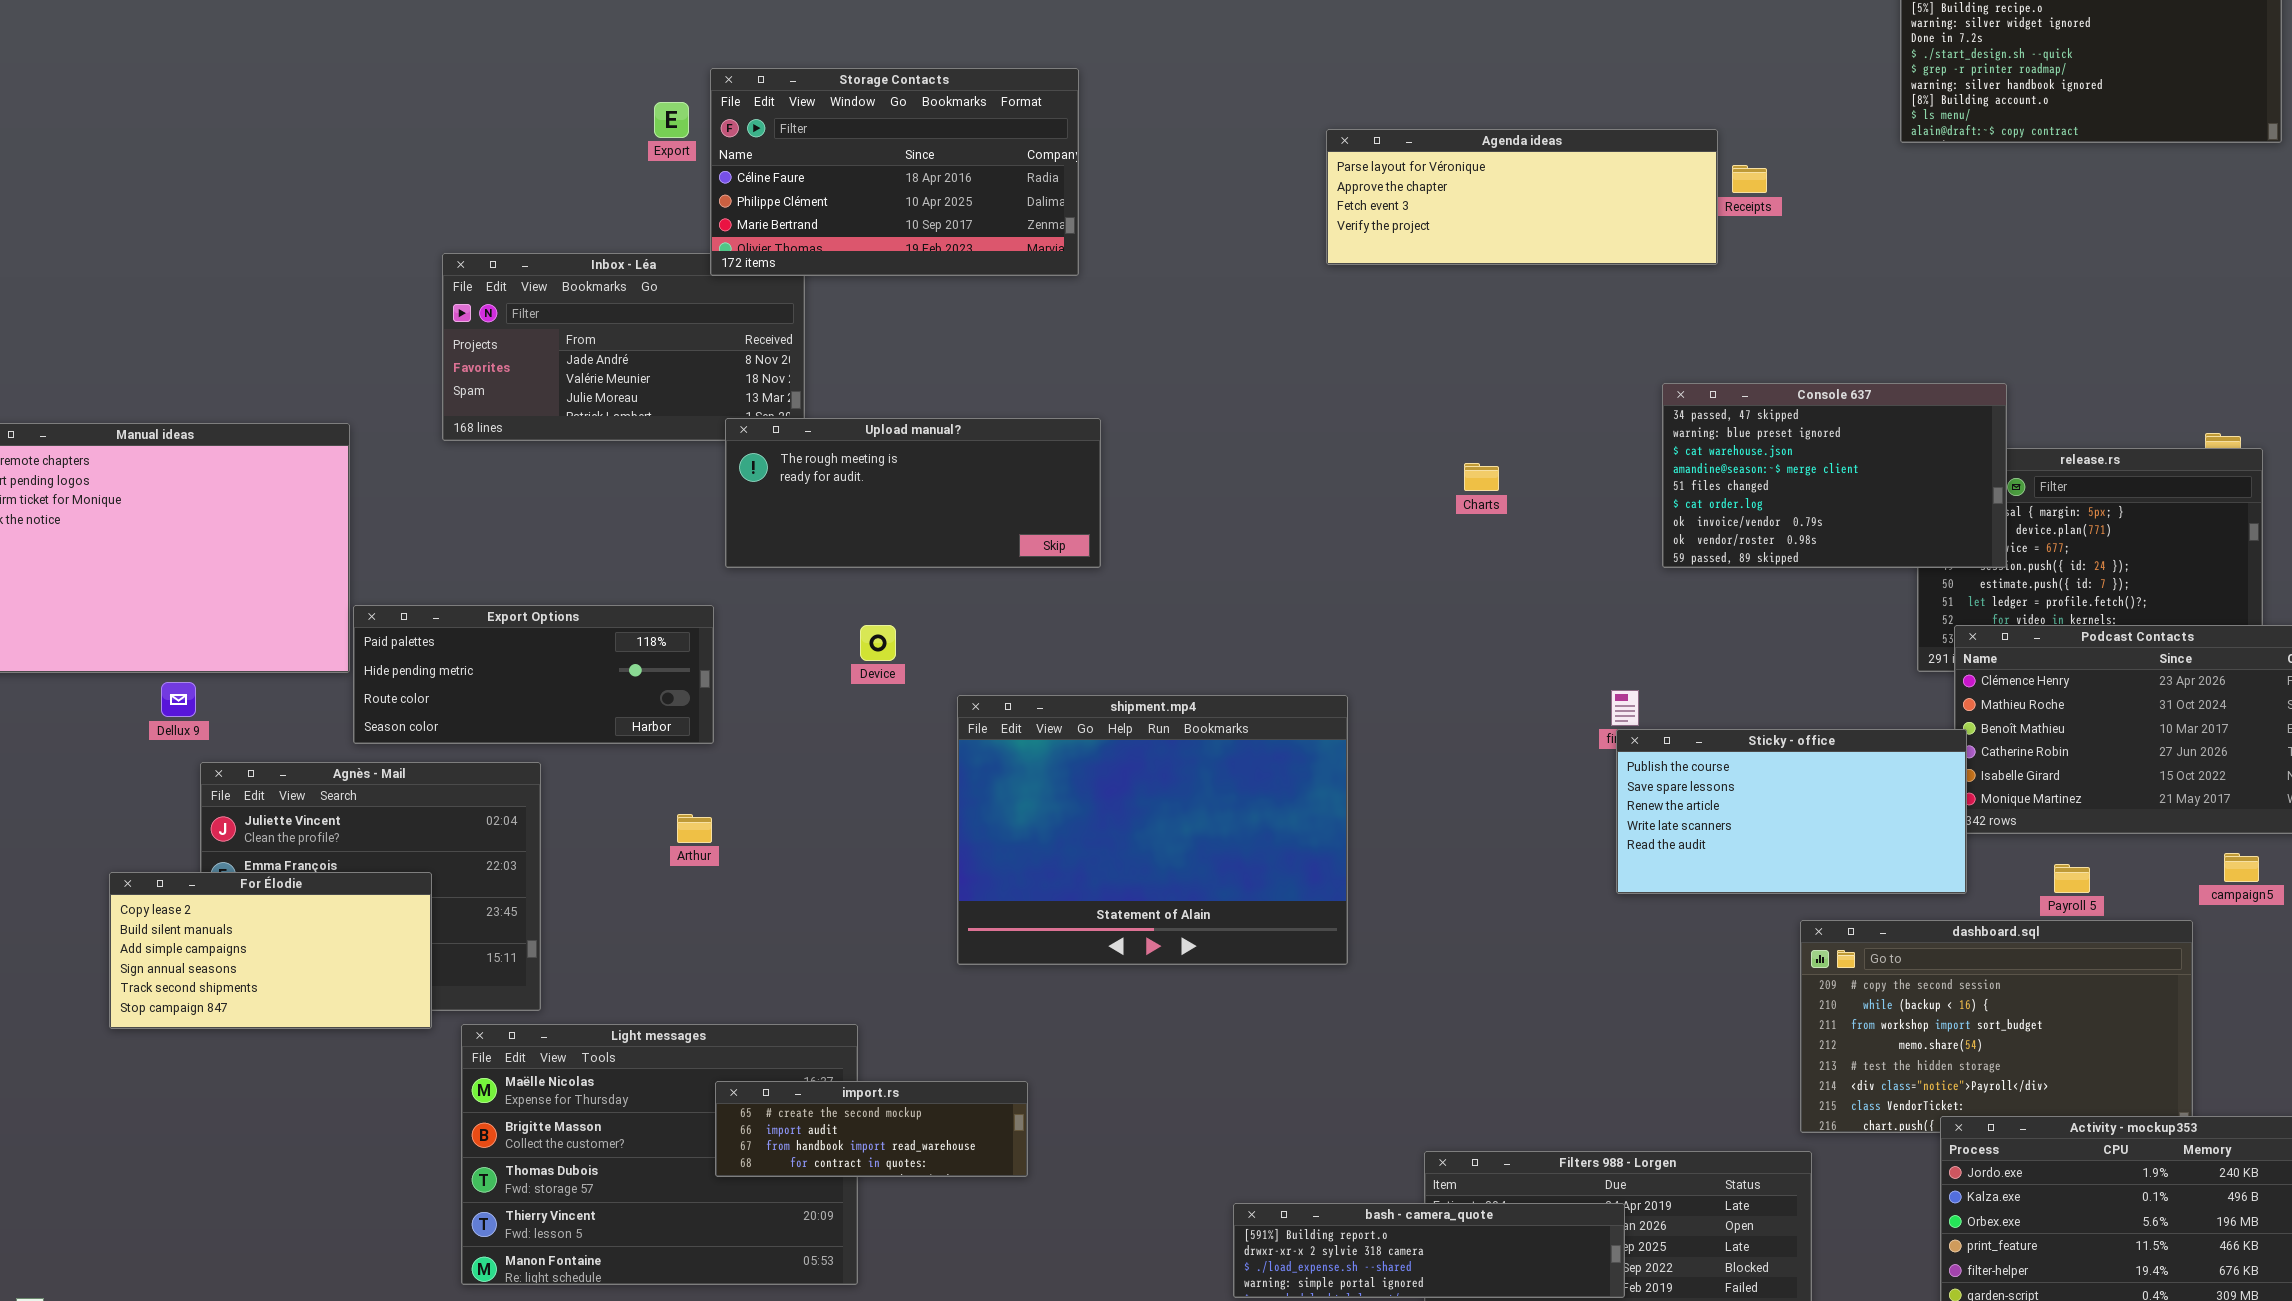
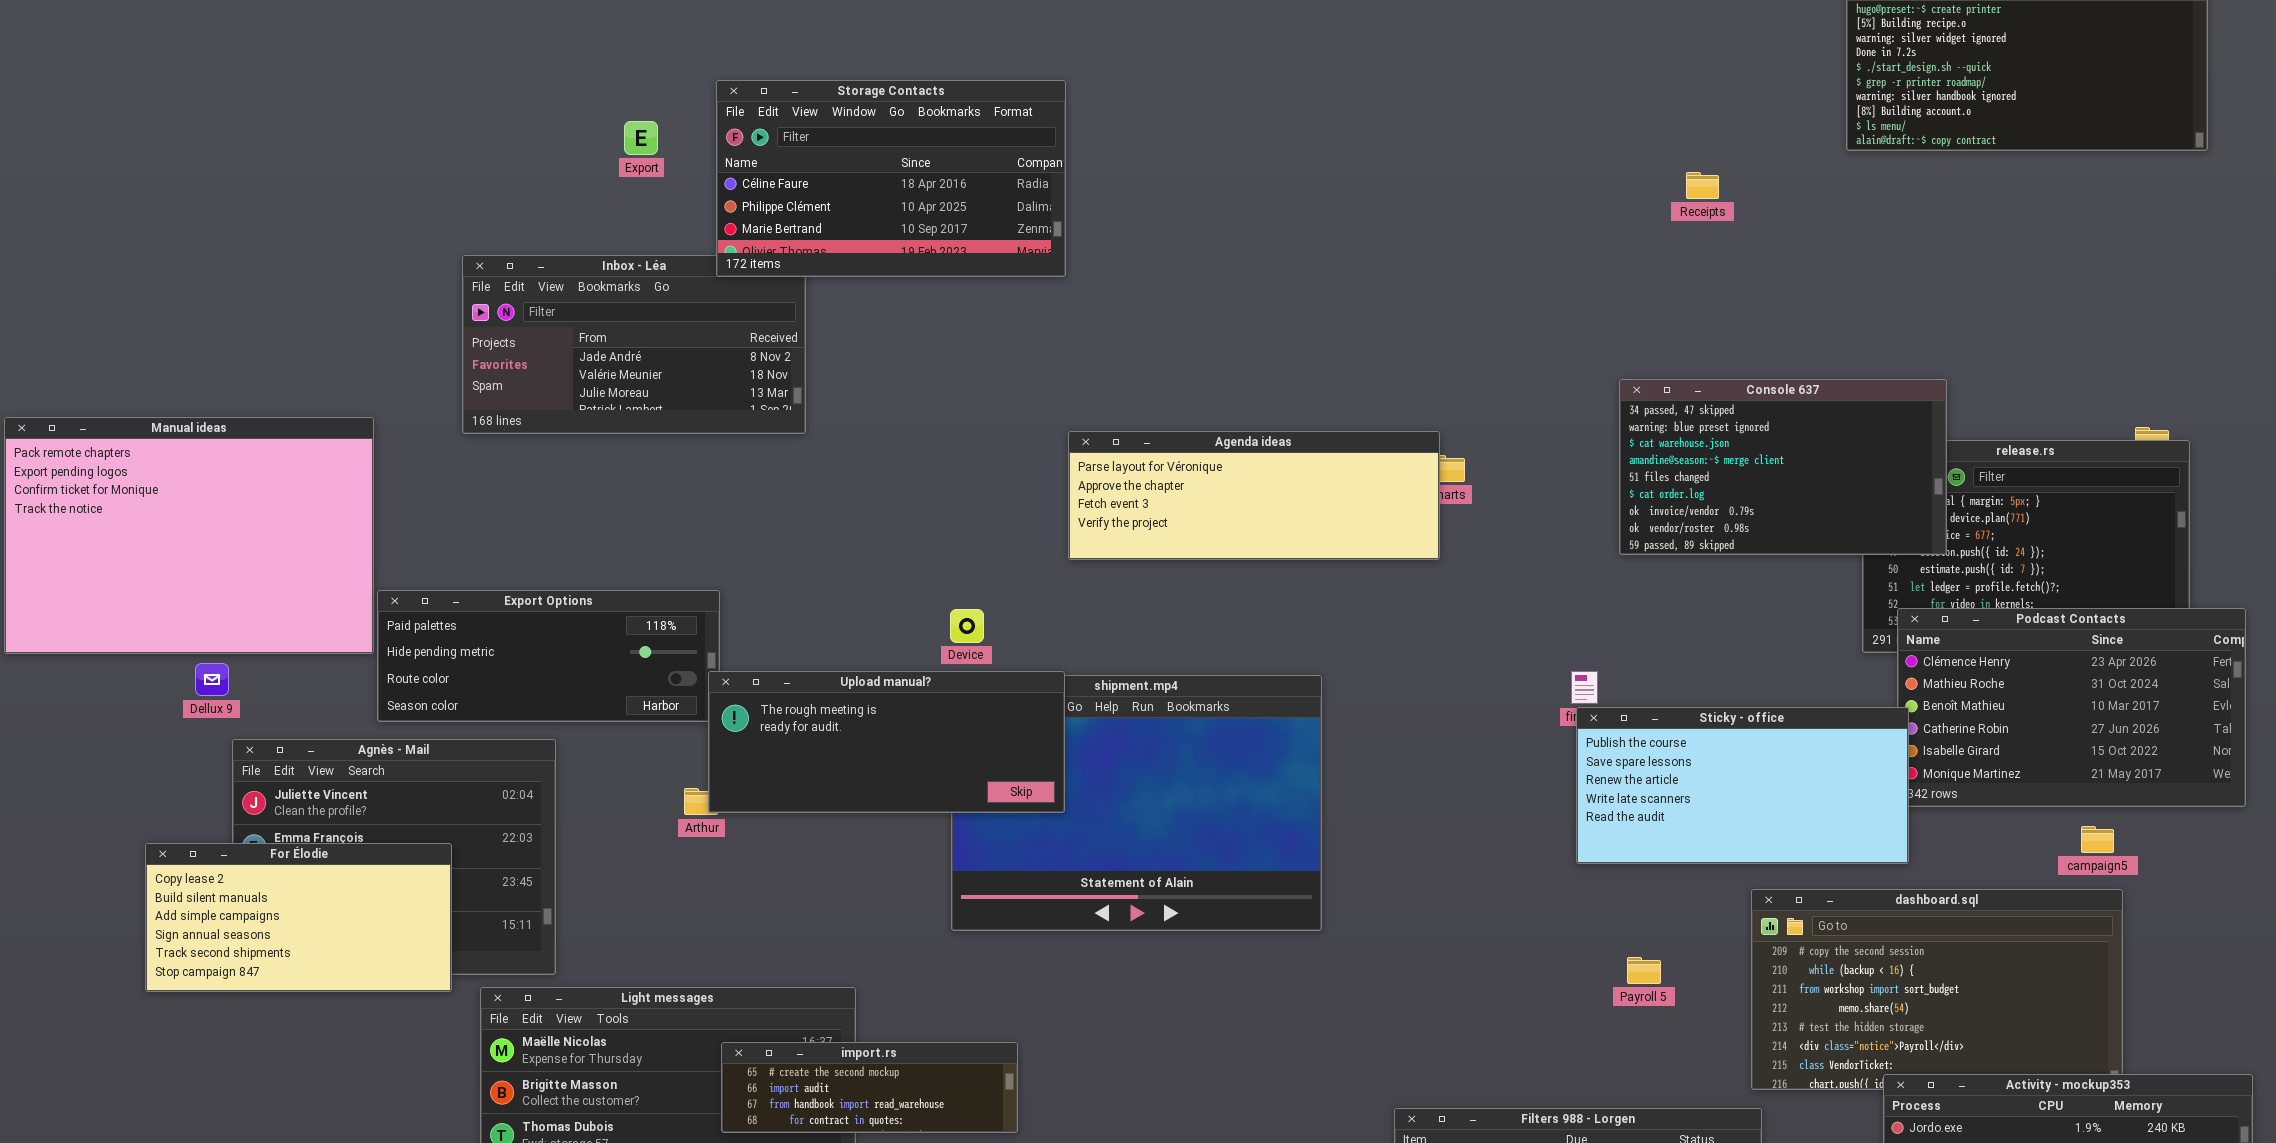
Export: [654,102,689,138] -> [624,121,658,155], moved
Agenda ideas: [1326,129,1718,265] -> [1068,431,1440,560], moved
Upload manual?: [725,418,1101,568] -> [708,671,1065,813], moved
Device: [860,625,896,661] -> [950,609,984,643], moved
campaign5: [2224,853,2259,882] -> [2081,826,2114,853], moved
Payroll 5: [2054,864,2090,893] -> [1627,957,1661,984], moved

